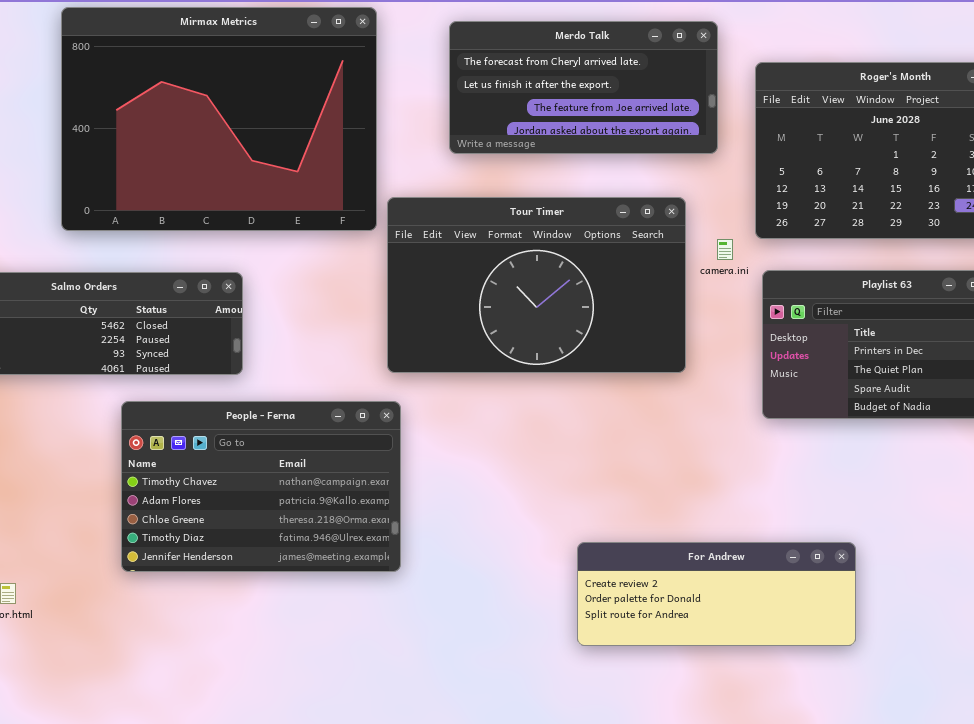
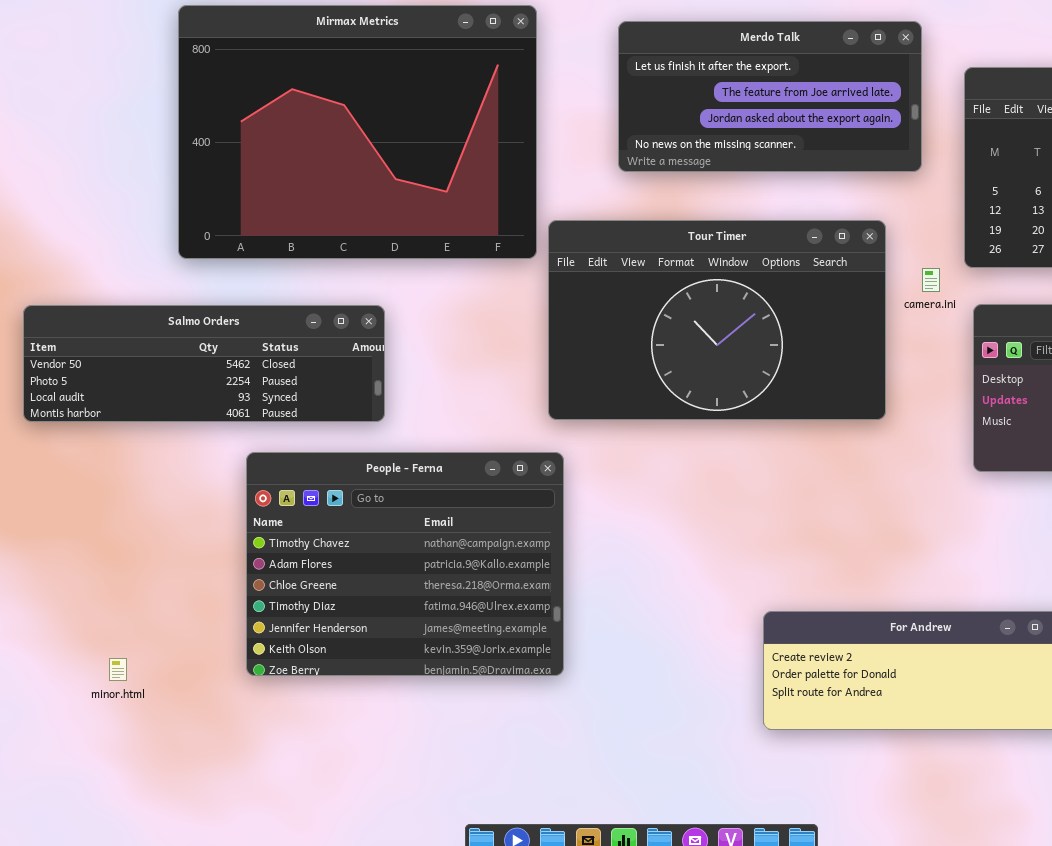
Merdo Talk: [449,21,718,154] -> [618,21,922,172], scrolled down 1 row
People - Ferna: [121,401,401,572] -> [246,452,564,676], resized

